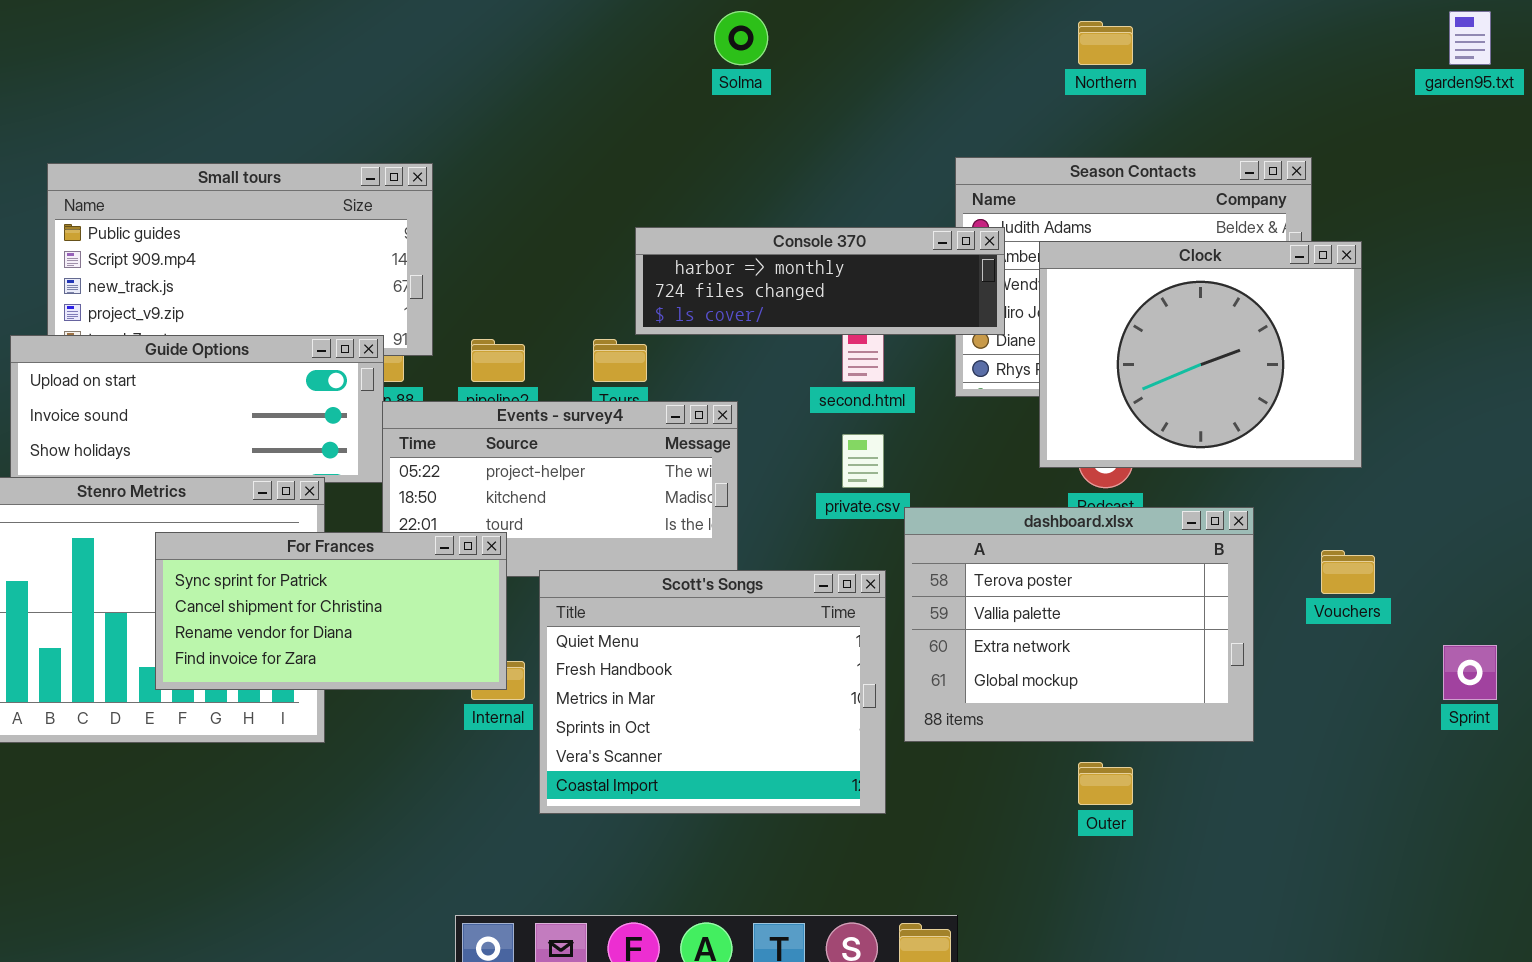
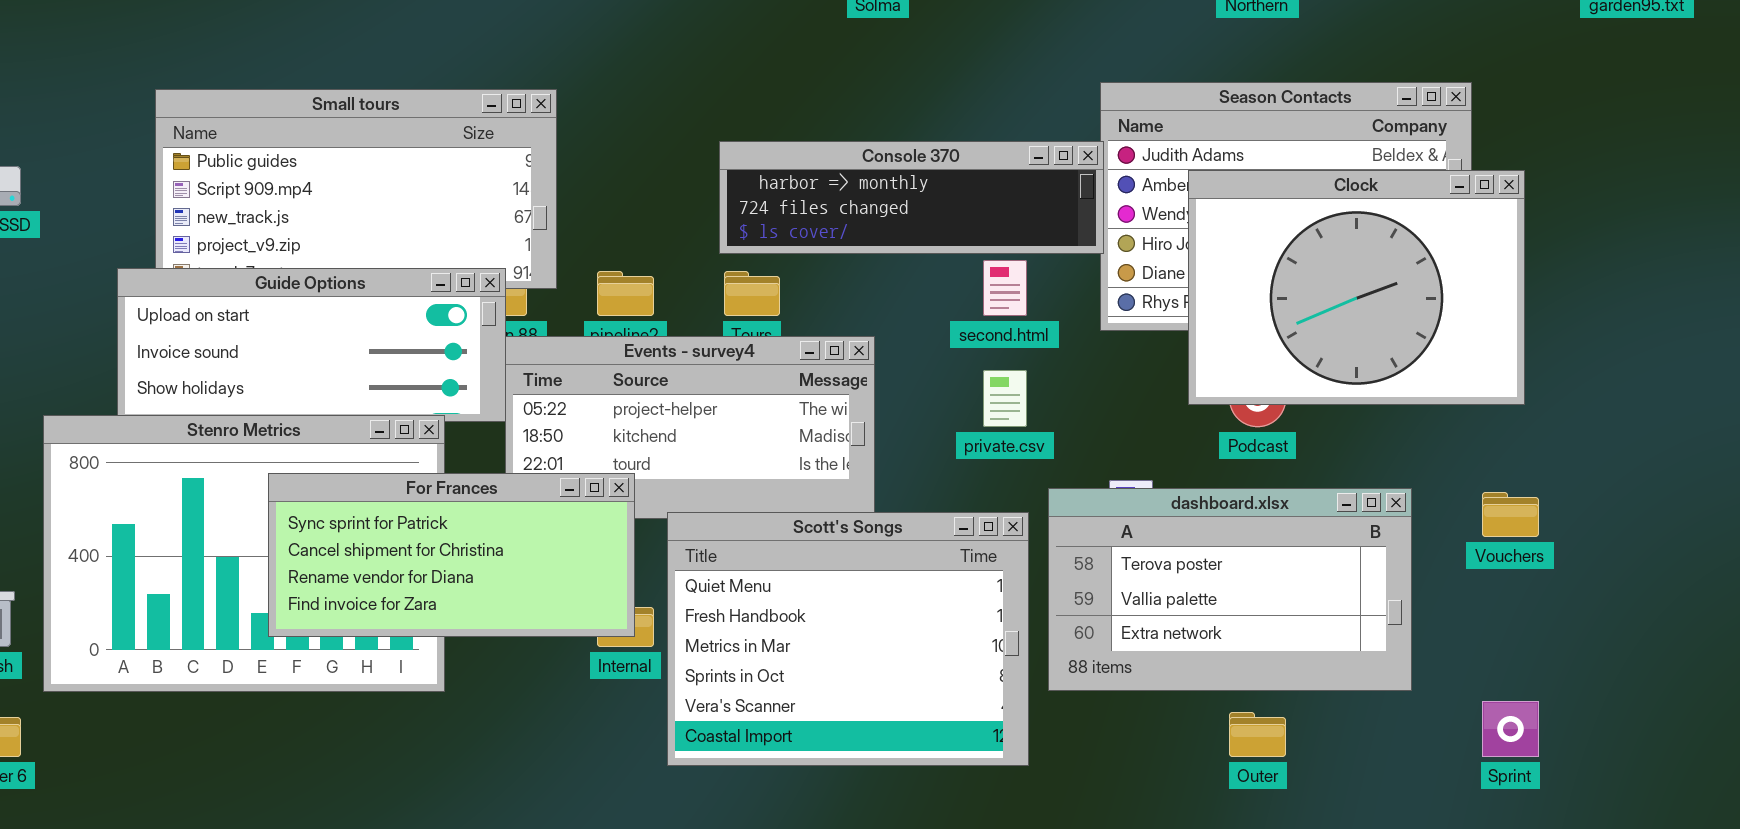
Console 370: [635,227,1005,335] -> [719,141,1104,254], moved
dashboard.xlsx: [904,507,1254,742] -> [1048,488,1412,691], resized
Sprint: [1443,645,1497,700] -> [1482,701,1539,757], moved

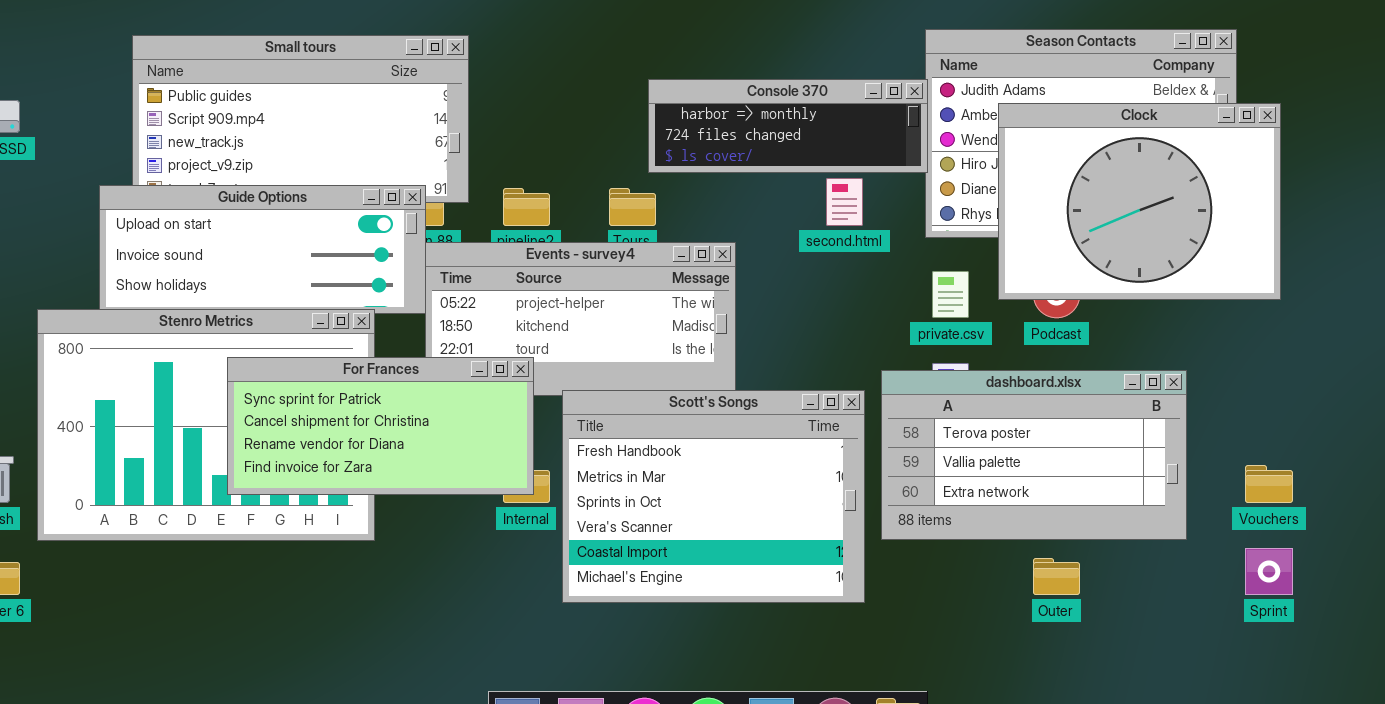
Console 370: [719,141,1104,254] -> [648,79,928,173], resized
private.csv: [983,370,1027,427] -> [932,271,969,318], moved
Vouchers: [1482,492,1539,537] -> [1245,465,1293,503], moved
Scott's Songs: [667,512,1029,766] -> [562,390,865,603], scrolled down 1 row

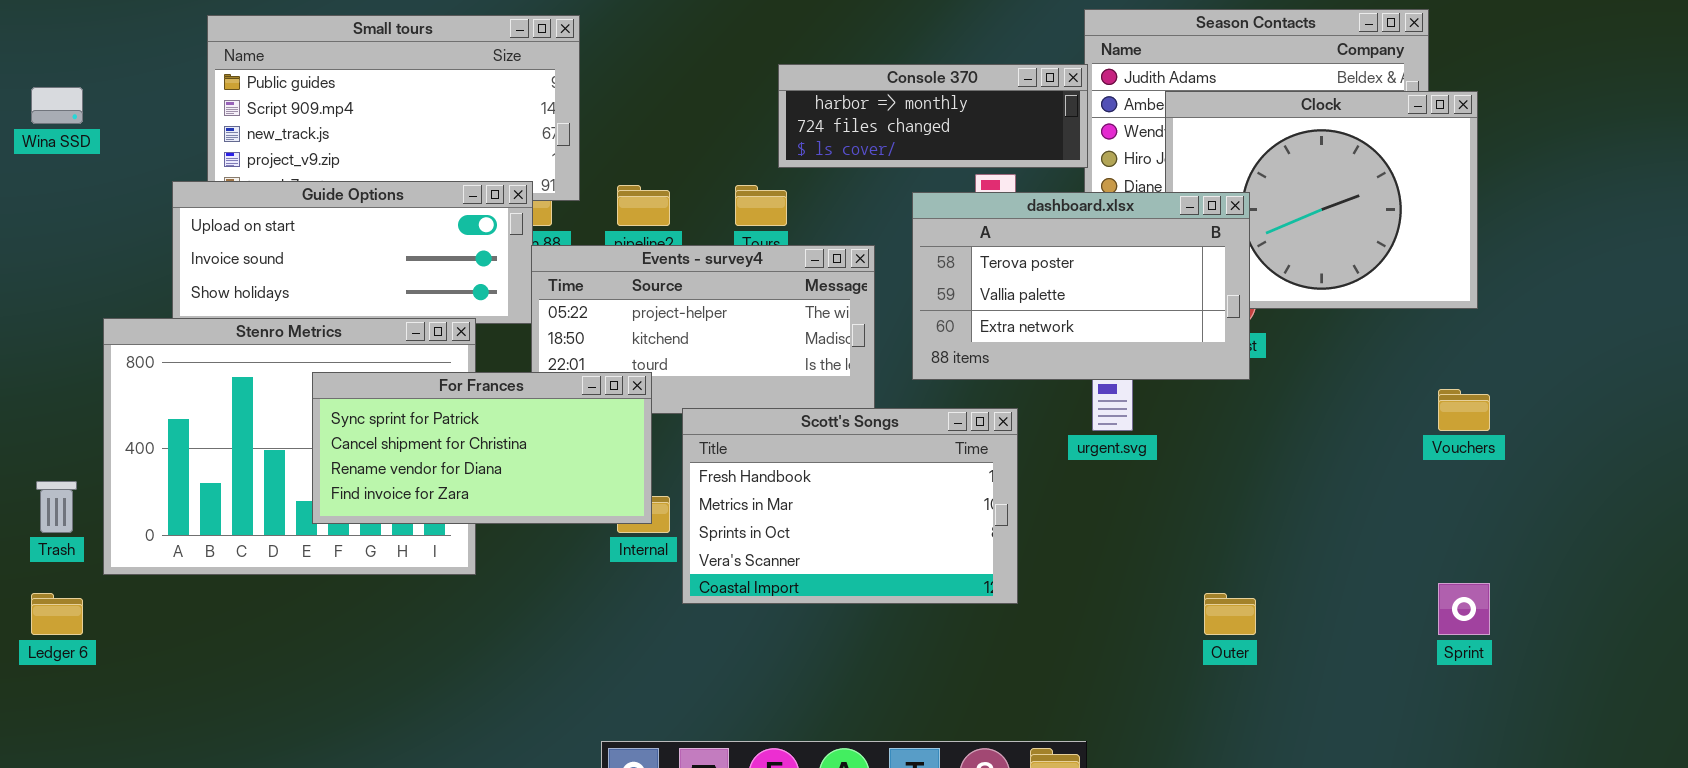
dashboard.xlsx: [881,370,1187,540] -> [912,192,1250,380], moved
Scott's Songs: [562,390,865,603] -> [682,408,1018,604], resized
Vouchers: [1245,465,1293,503] -> [1438,389,1490,431], moved

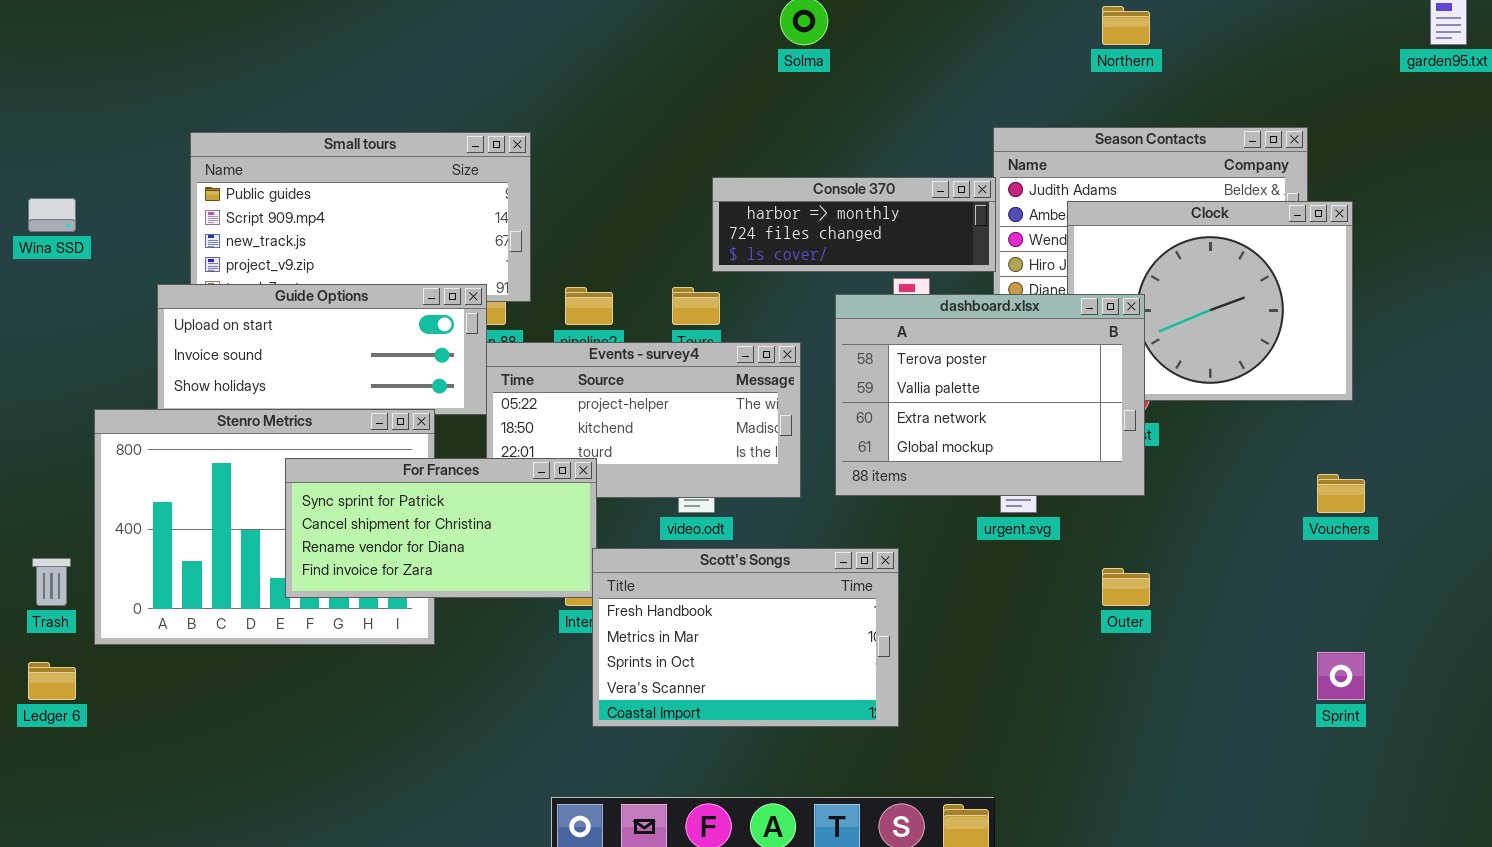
dashboard.xlsx: [912,192,1250,380] -> [835,294,1145,496], resized
Scott's Songs: [682,408,1018,604] -> [592,548,899,727], moved
Outer: [1204,593,1256,635] -> [1102,568,1150,606], moved

